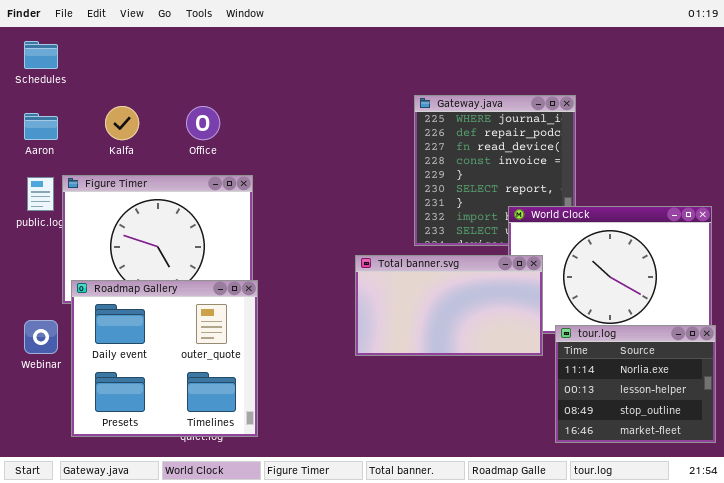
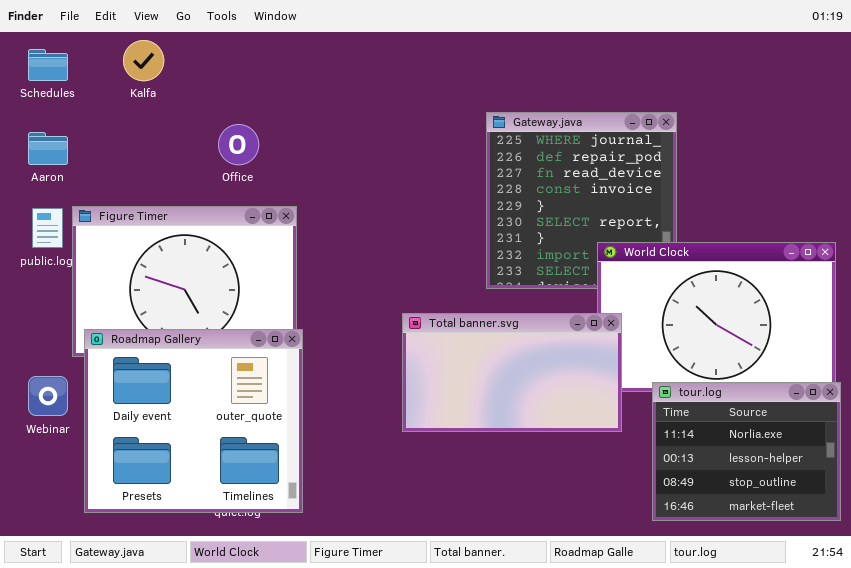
Kalfa: [105,106,139,140] -> [123,40,164,81], moved
Total banner.svg: [355,255,543,356] -> [402,313,622,432], moved

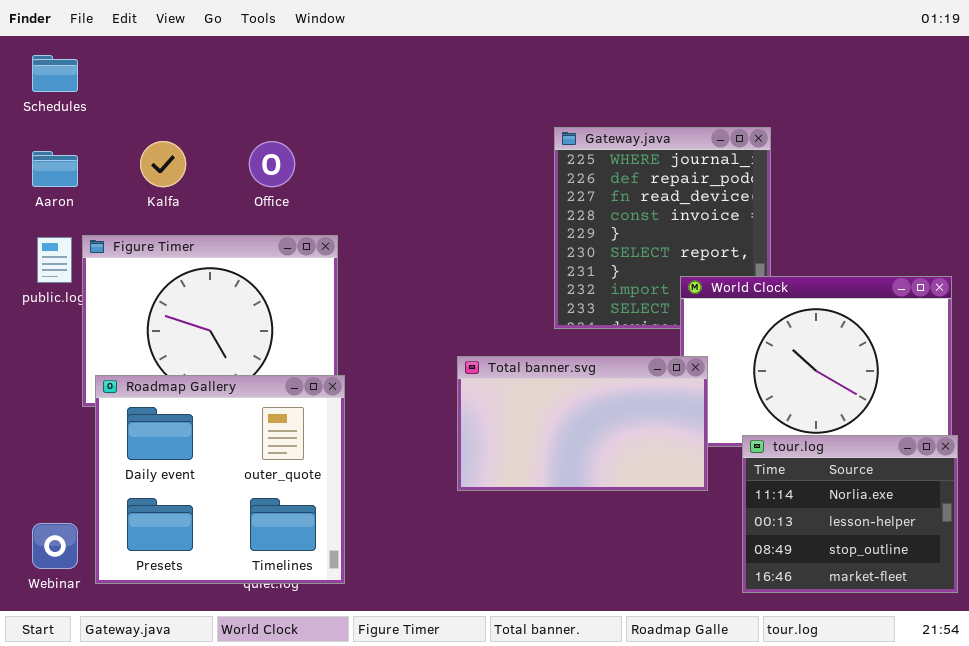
Kalfa: [123,40,164,81] -> [140,141,186,187], moved
Webinar: [28,376,68,416] -> [32,523,78,569], moved

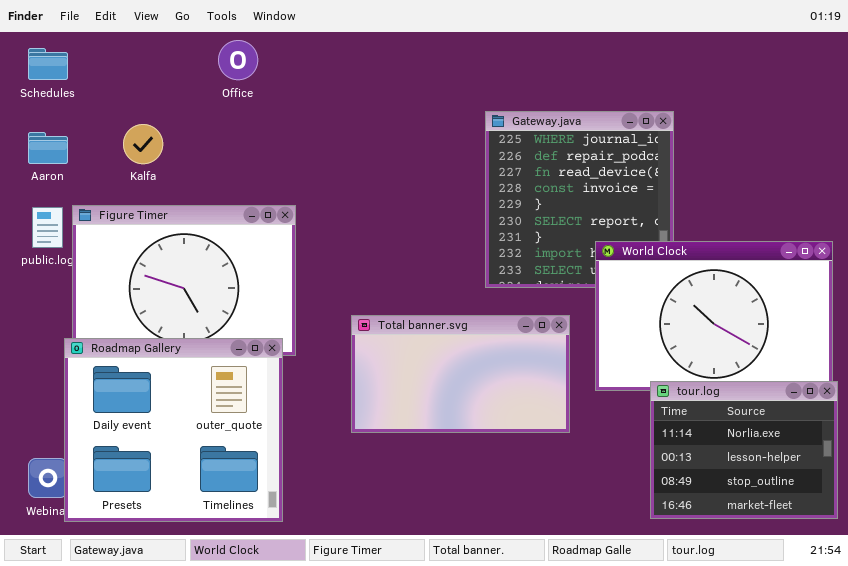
Office: [249,141,295,187] -> [218,40,258,80], moved
Total banner.svg: [457,356,708,491] -> [351,315,570,433], moved
Roadmap Gallery: [95,375,345,584] -> [64,338,283,522], moved

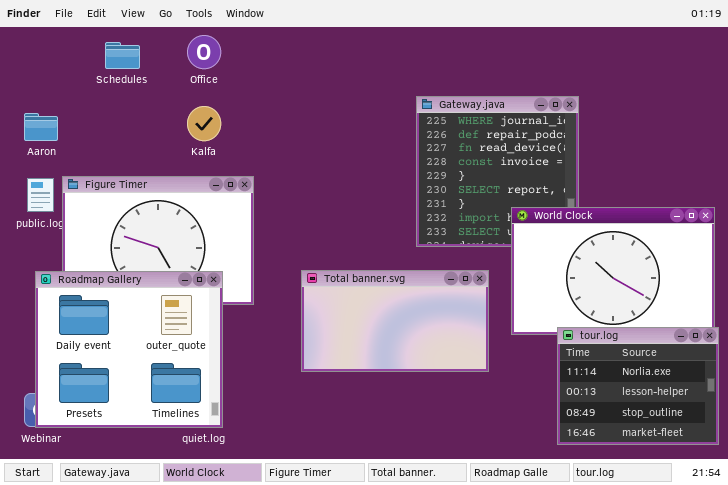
Schedules: [28,48,68,80] -> [105,42,140,69], moved
Kalfa: [123,124,163,164] -> [187,106,221,141], moved
Roadmap Gallery: [64,338,283,522] -> [35,271,223,428], moved

